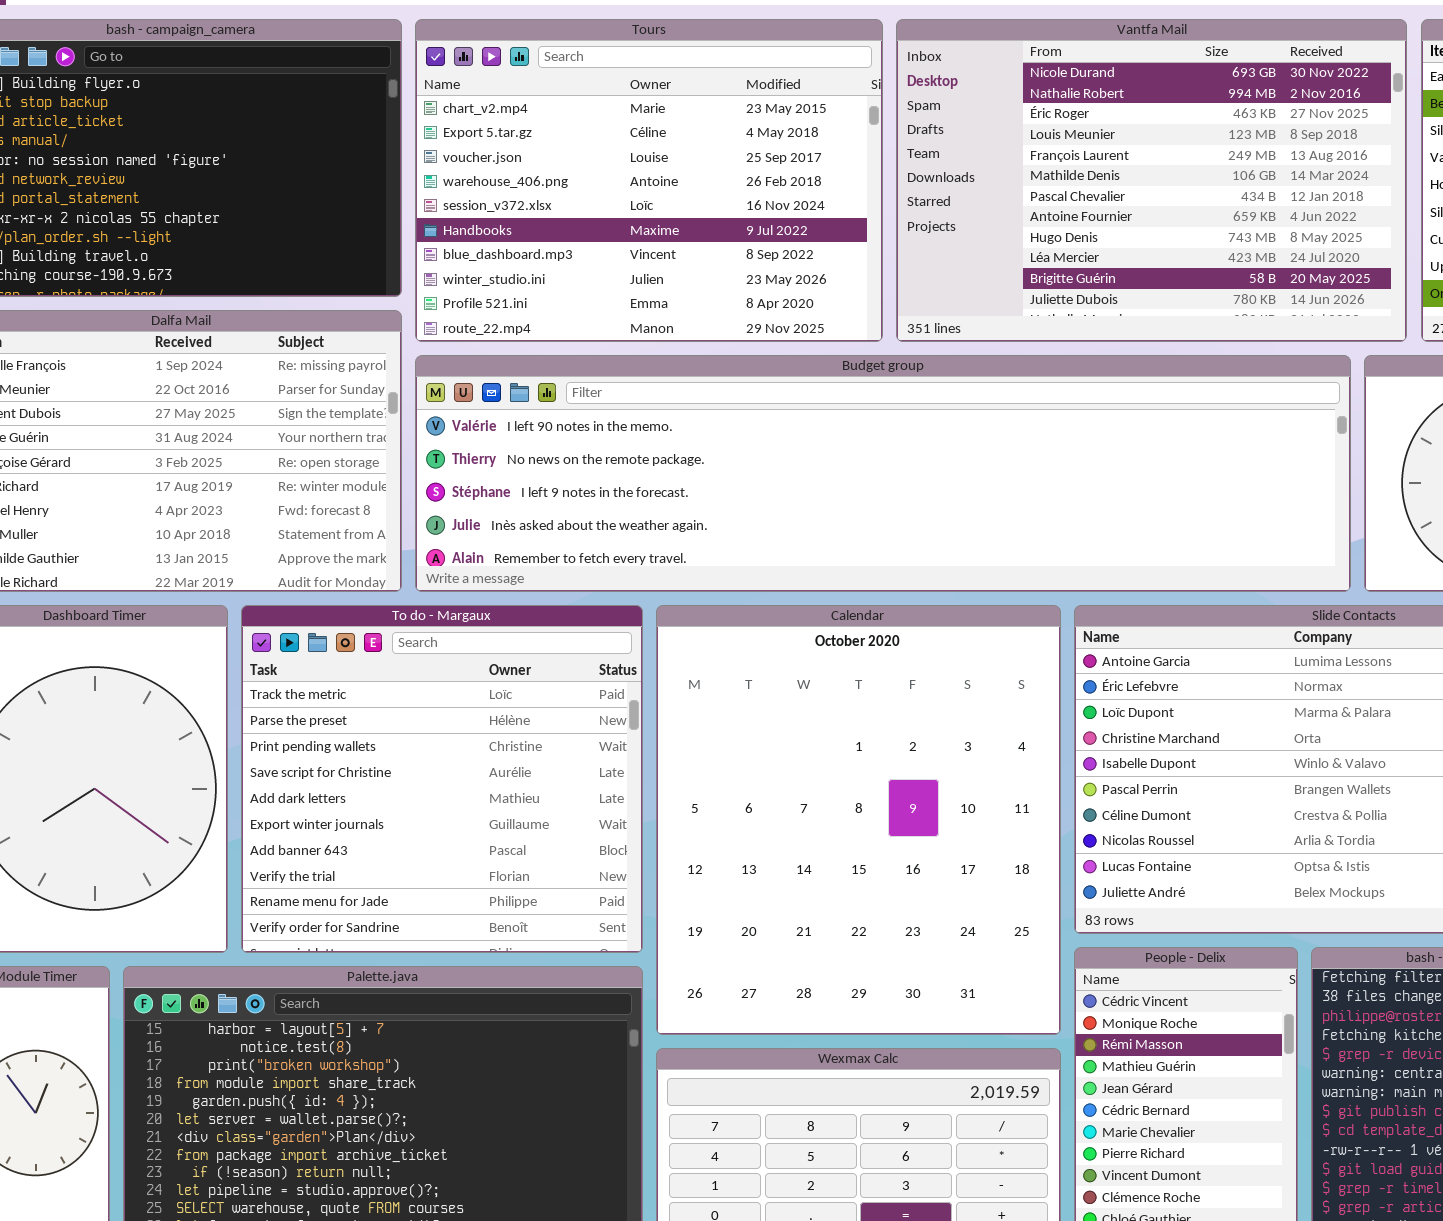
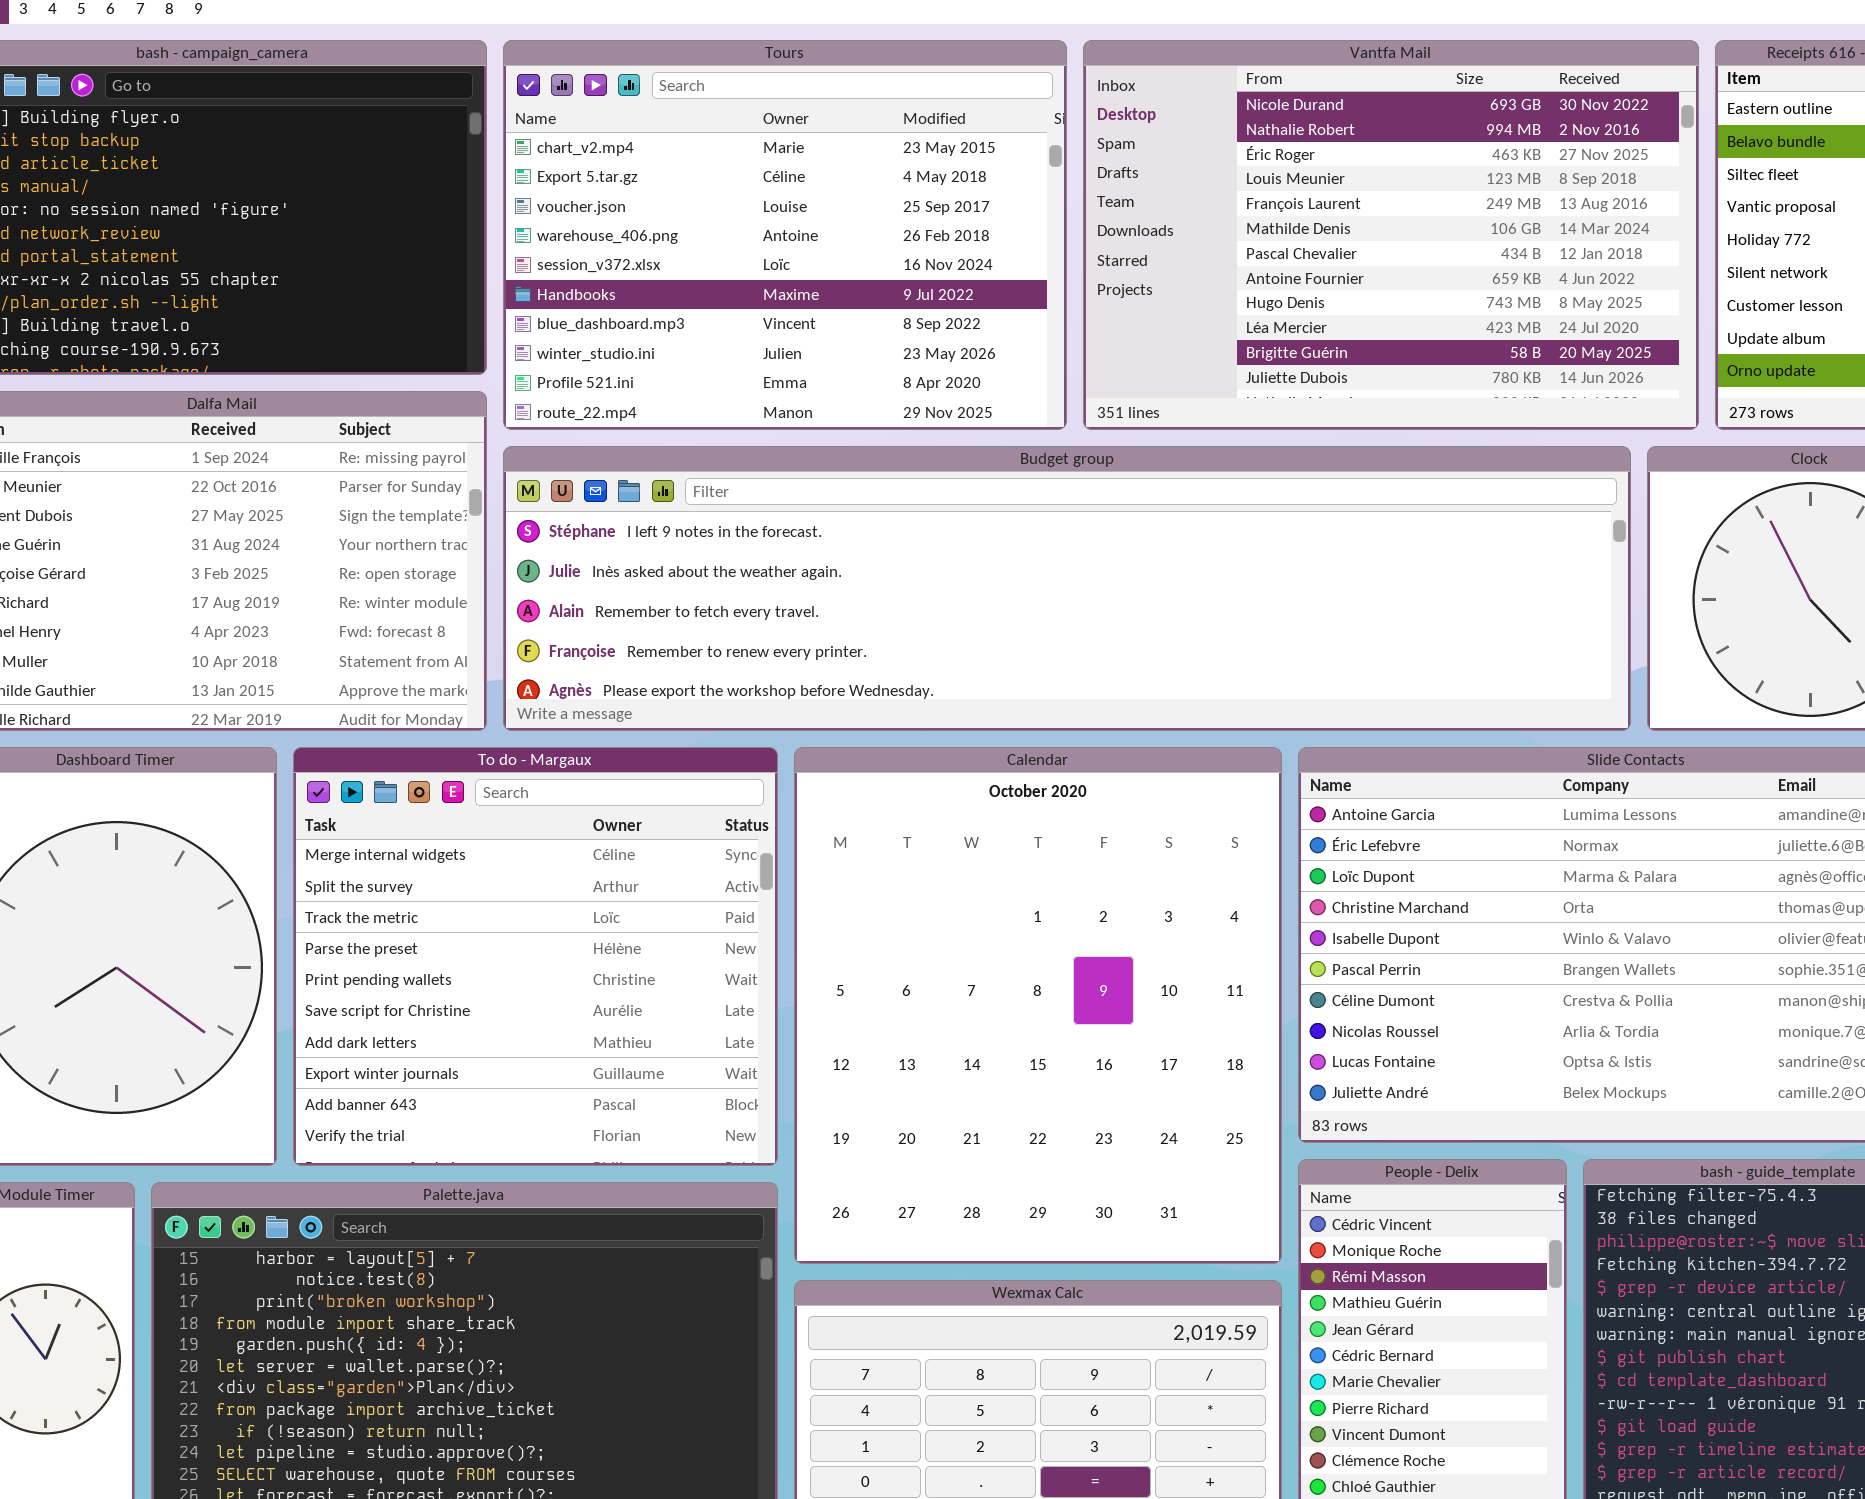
Budget group: [415,355,1351,592] -> [503,446,1631,731], scrolled down 2 rows
To do - Margaux: [241,605,643,953] -> [293,747,778,1166], scrolled up 2 rows

